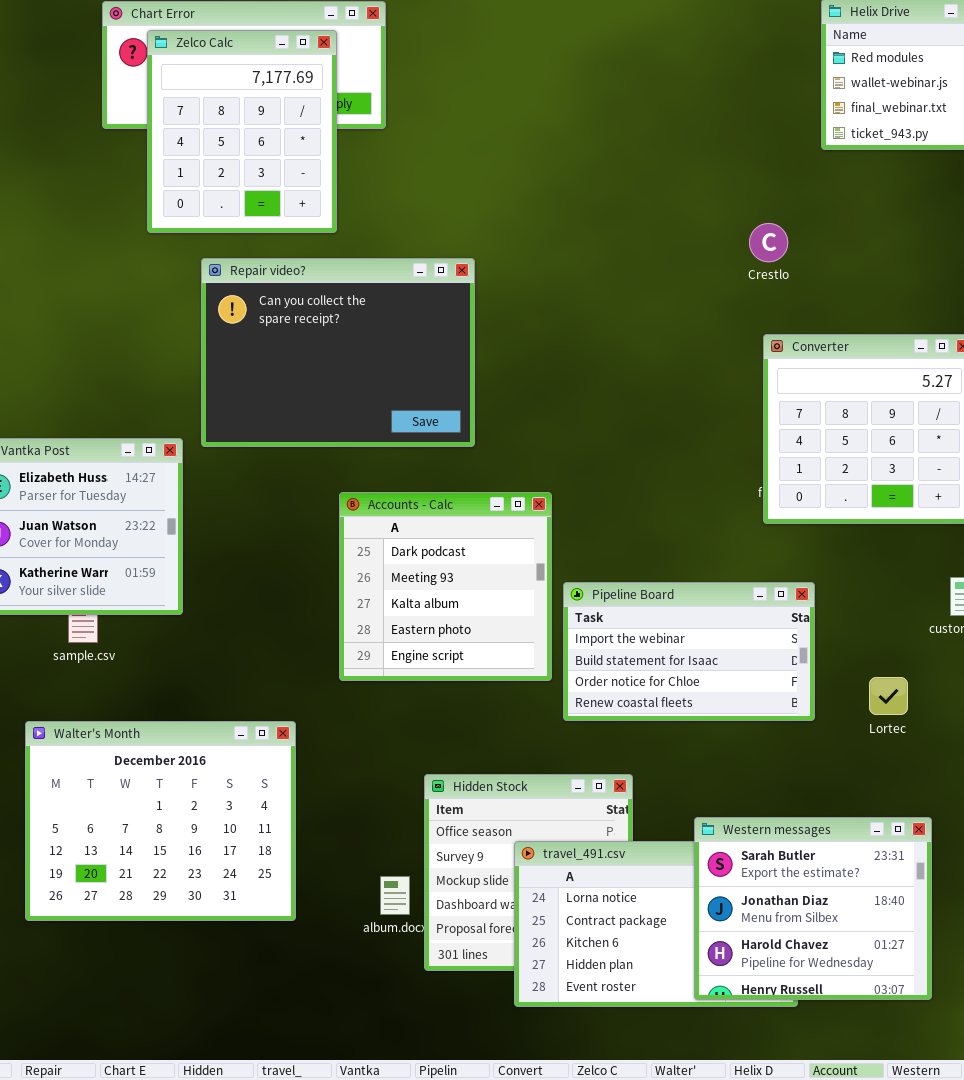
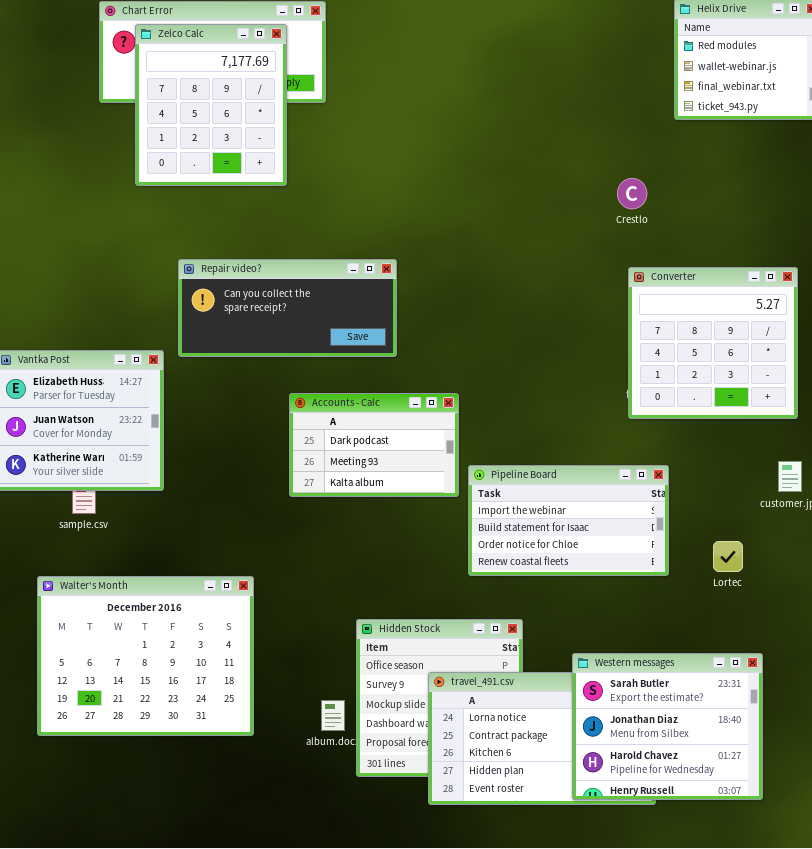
Repair video?: [201,258,475,447] -> [178,259,397,357], resized
Accounts - Calc: [339,492,552,681] -> [289,393,459,497], resized

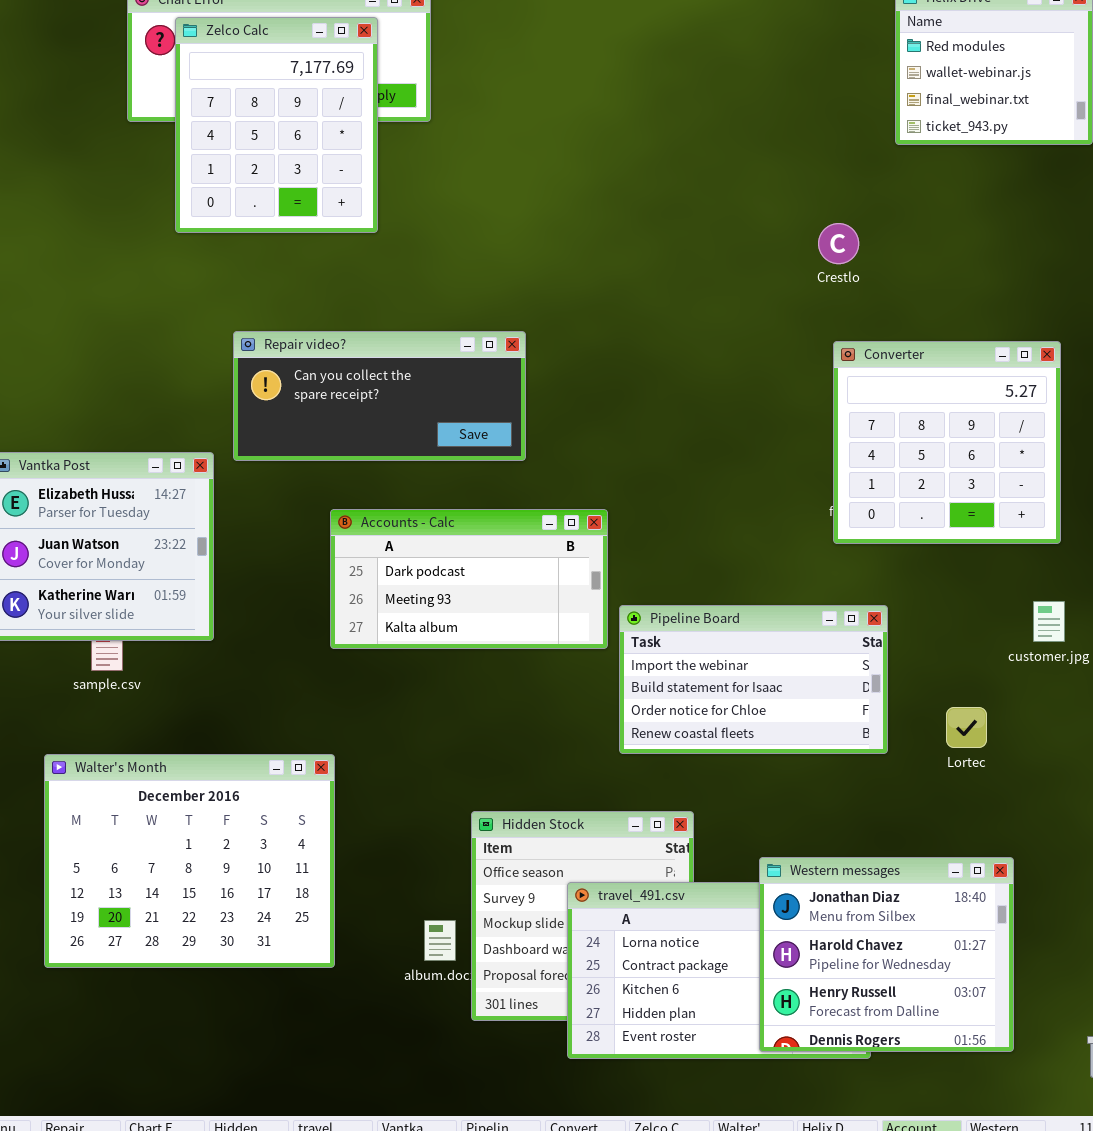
Accounts - Calc: [289,393,459,497] -> [330,509,608,649], resized
Western messages: [572,653,763,800] -> [759,857,1014,1052], scrolled down 1 row

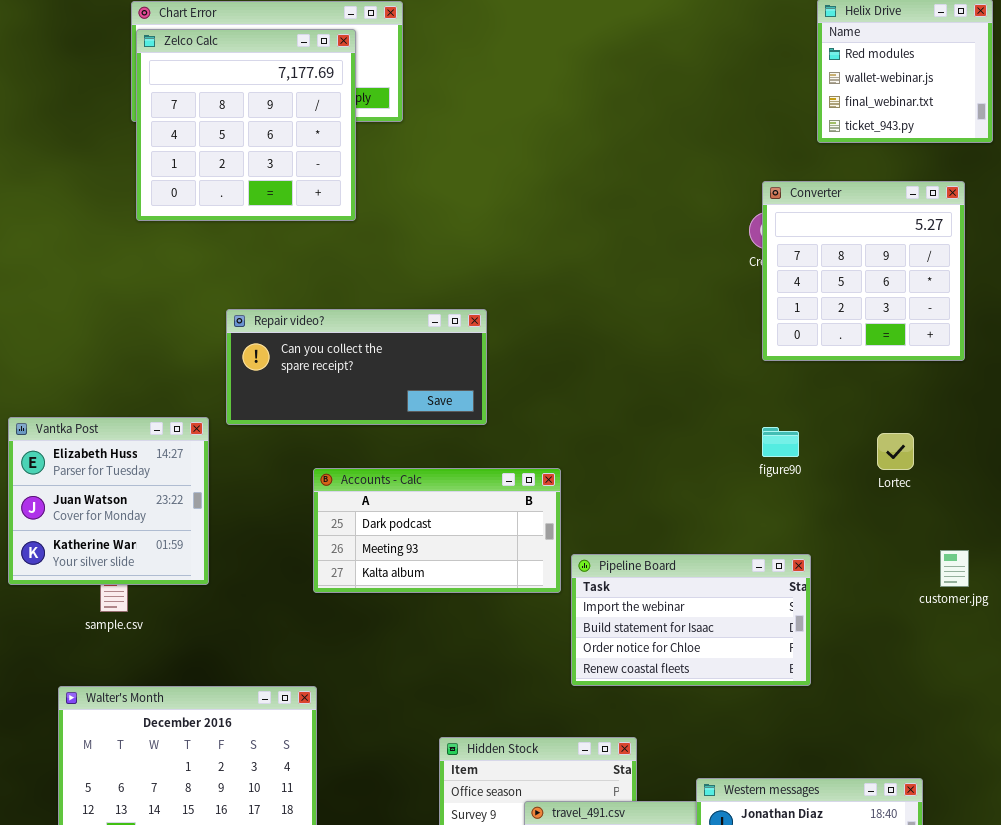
Zelco Calc: [175,17,378,233] -> [136,29,356,221], resized
Converter: [833,341,1061,544] -> [762,181,965,361], moved
Lortec: [946,707,987,748] -> [877,433,914,470], moved

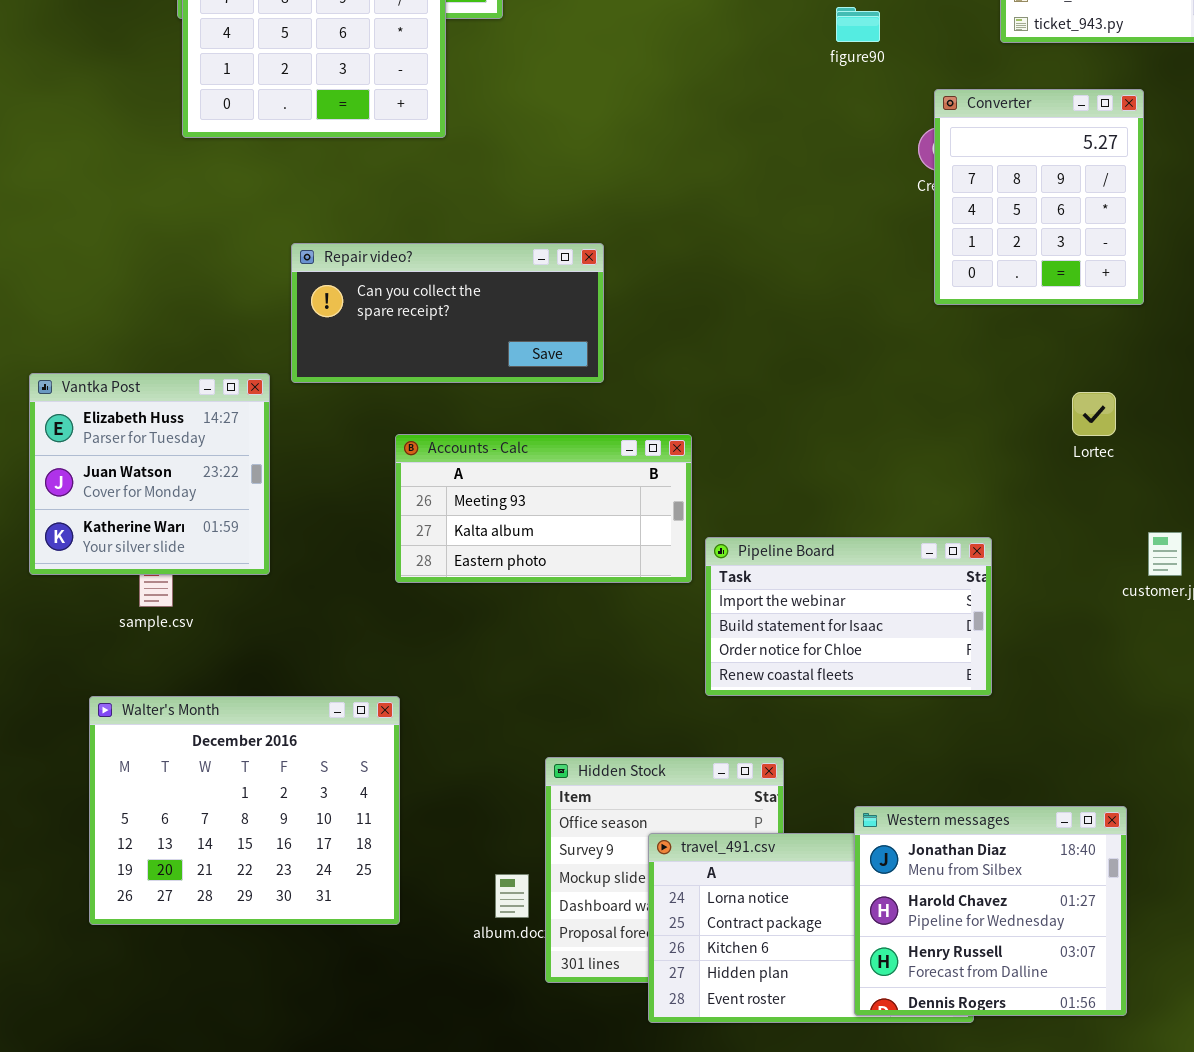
Converter: [762,181,965,361] -> [934,89,1144,305], resized
figure90: [762,427,799,457] -> [836,7,880,42], moved
Accounts - Calc: [313,468,561,593] -> [395,434,692,583], scrolled down 1 row

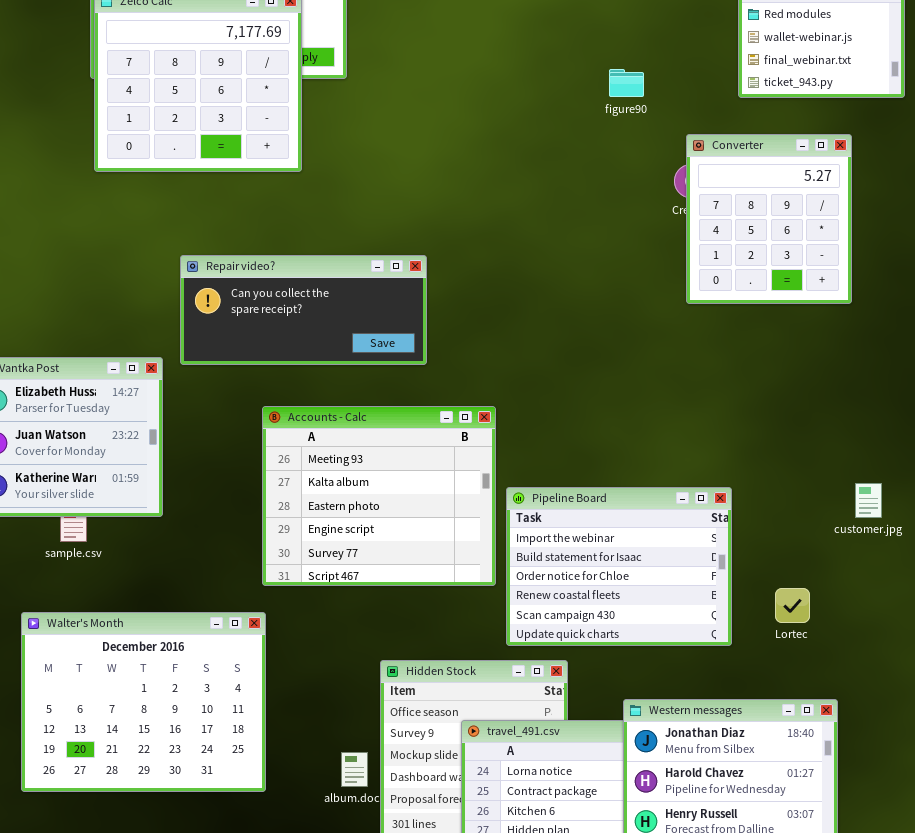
Lortec: [1072,392,1116,436] -> [775,588,810,623], moved
Accounts - Calc: [395,434,692,583] -> [262,406,496,586], resized
Pipeline Board: [705,537,992,696] -> [506,487,732,646], resized

